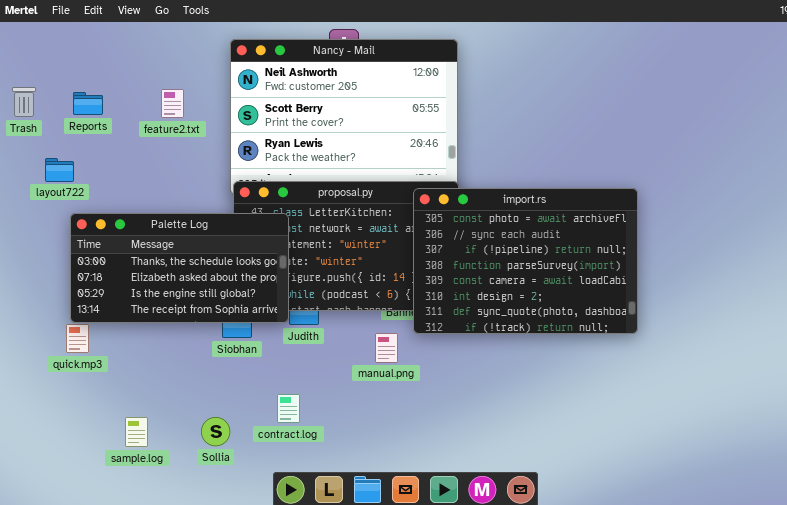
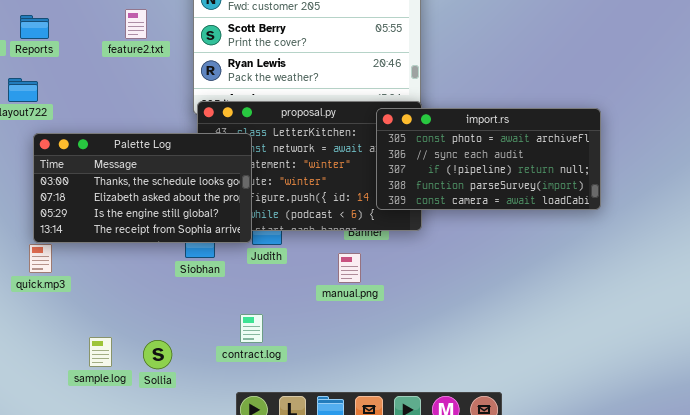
Reports: [73,92,103,115] -> [20,15,49,39], moved
import.rs: [413,188,638,334] -> [376,108,601,210], resized
Sollia: [201,417,230,446] -> [143,340,172,369], moved

